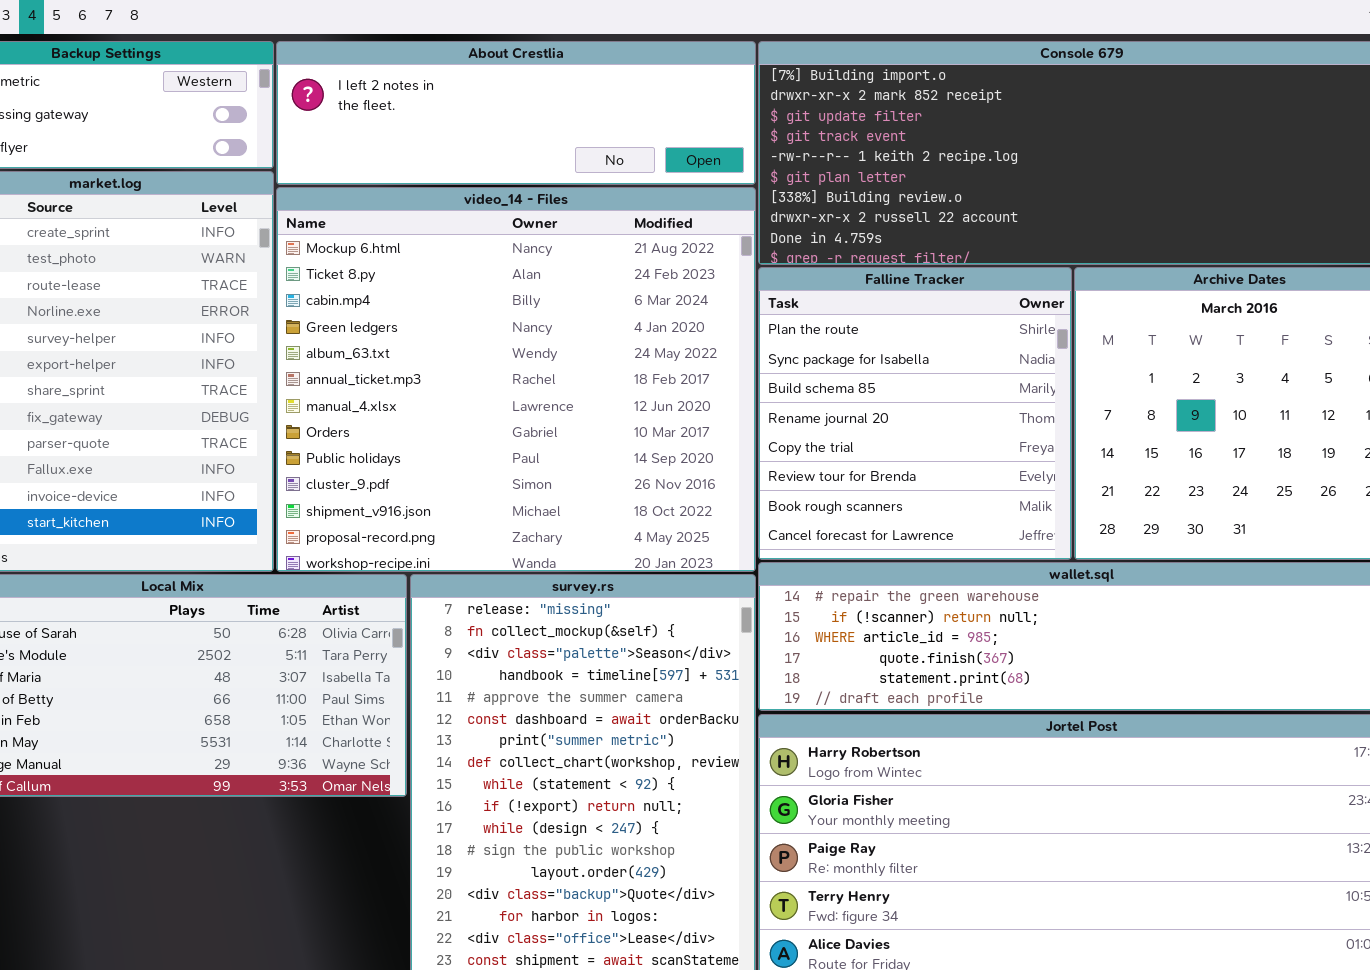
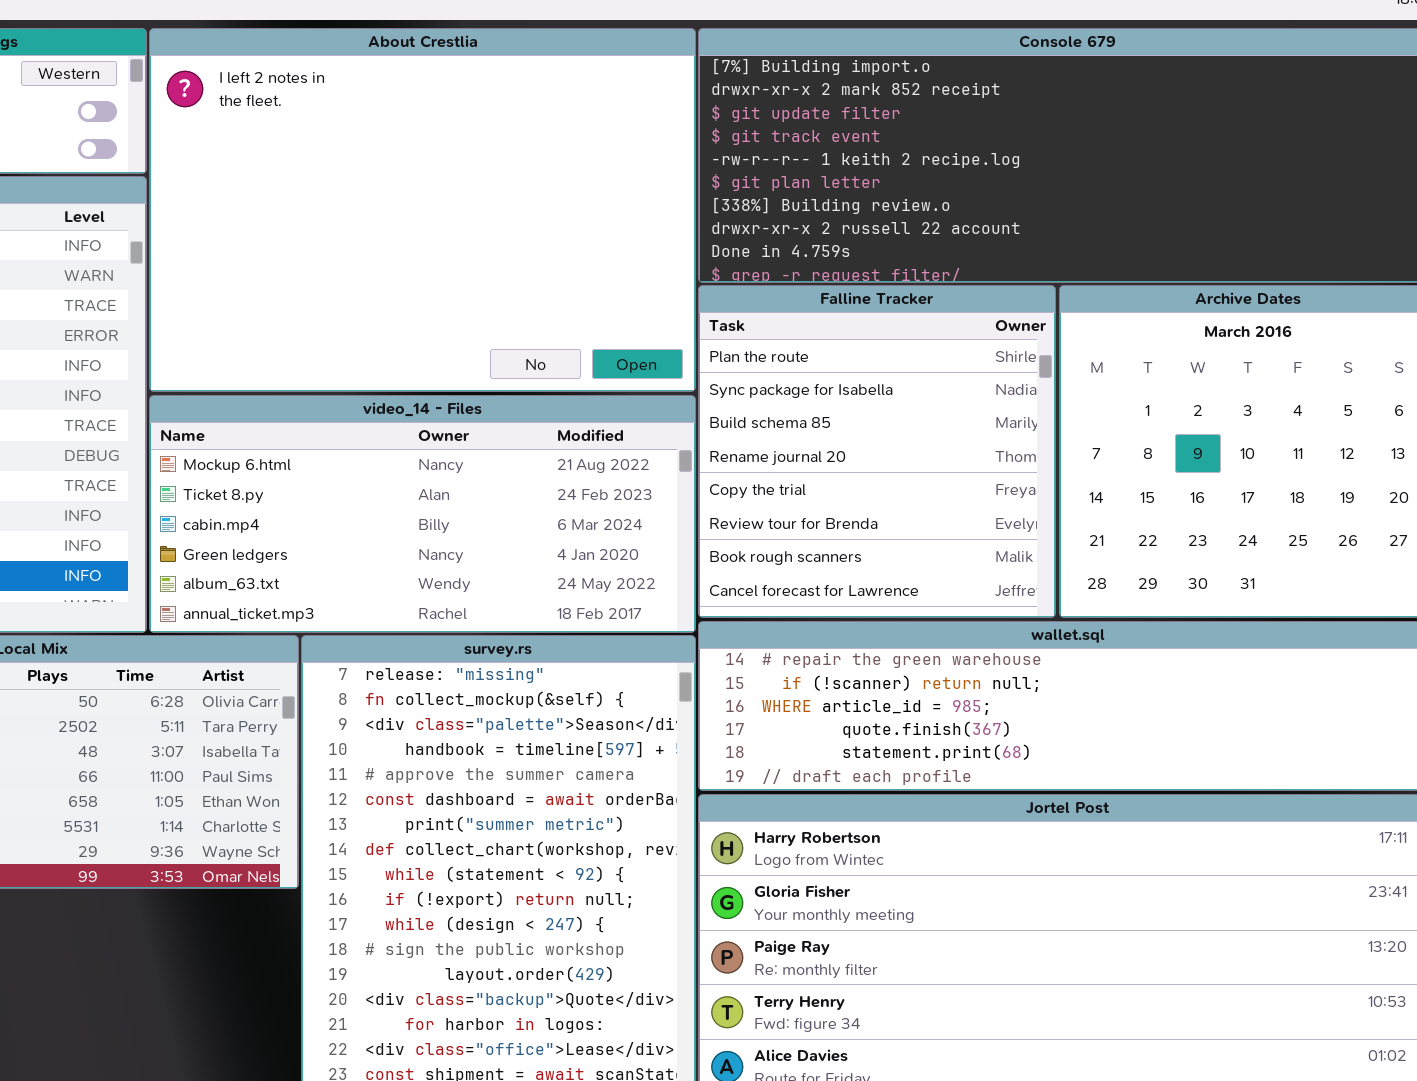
About Crestlia: [276,41,756,185] -> [149,28,696,392], resized
video_14 - Files: [276,187,756,572] -> [149,395,696,633], resized

